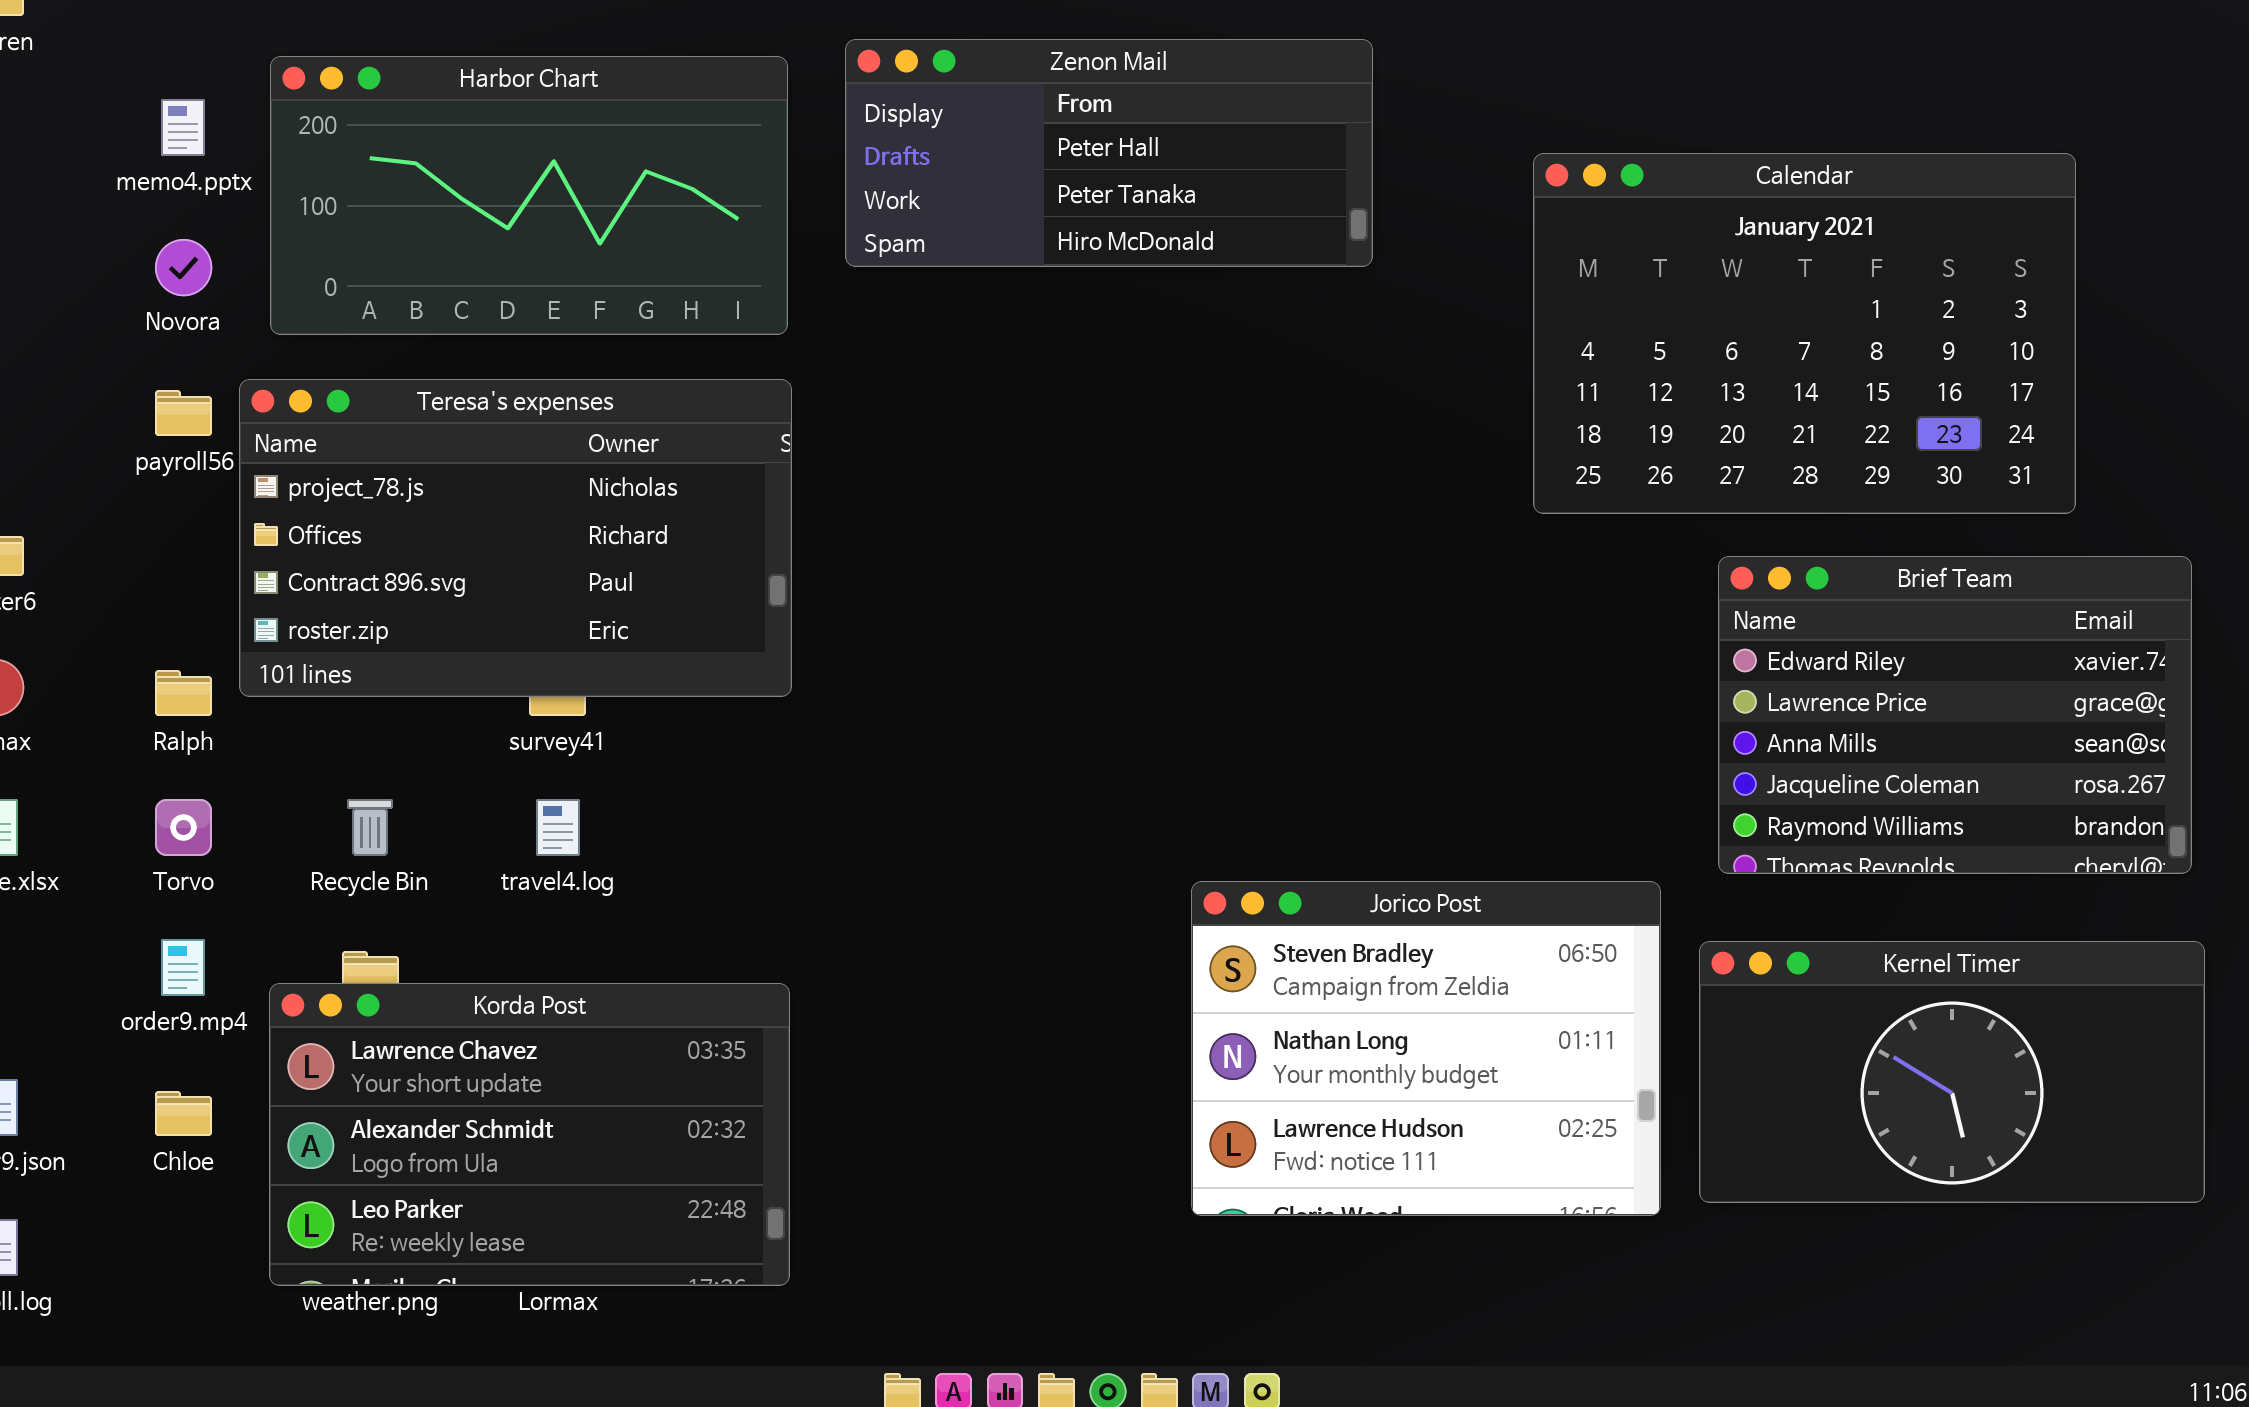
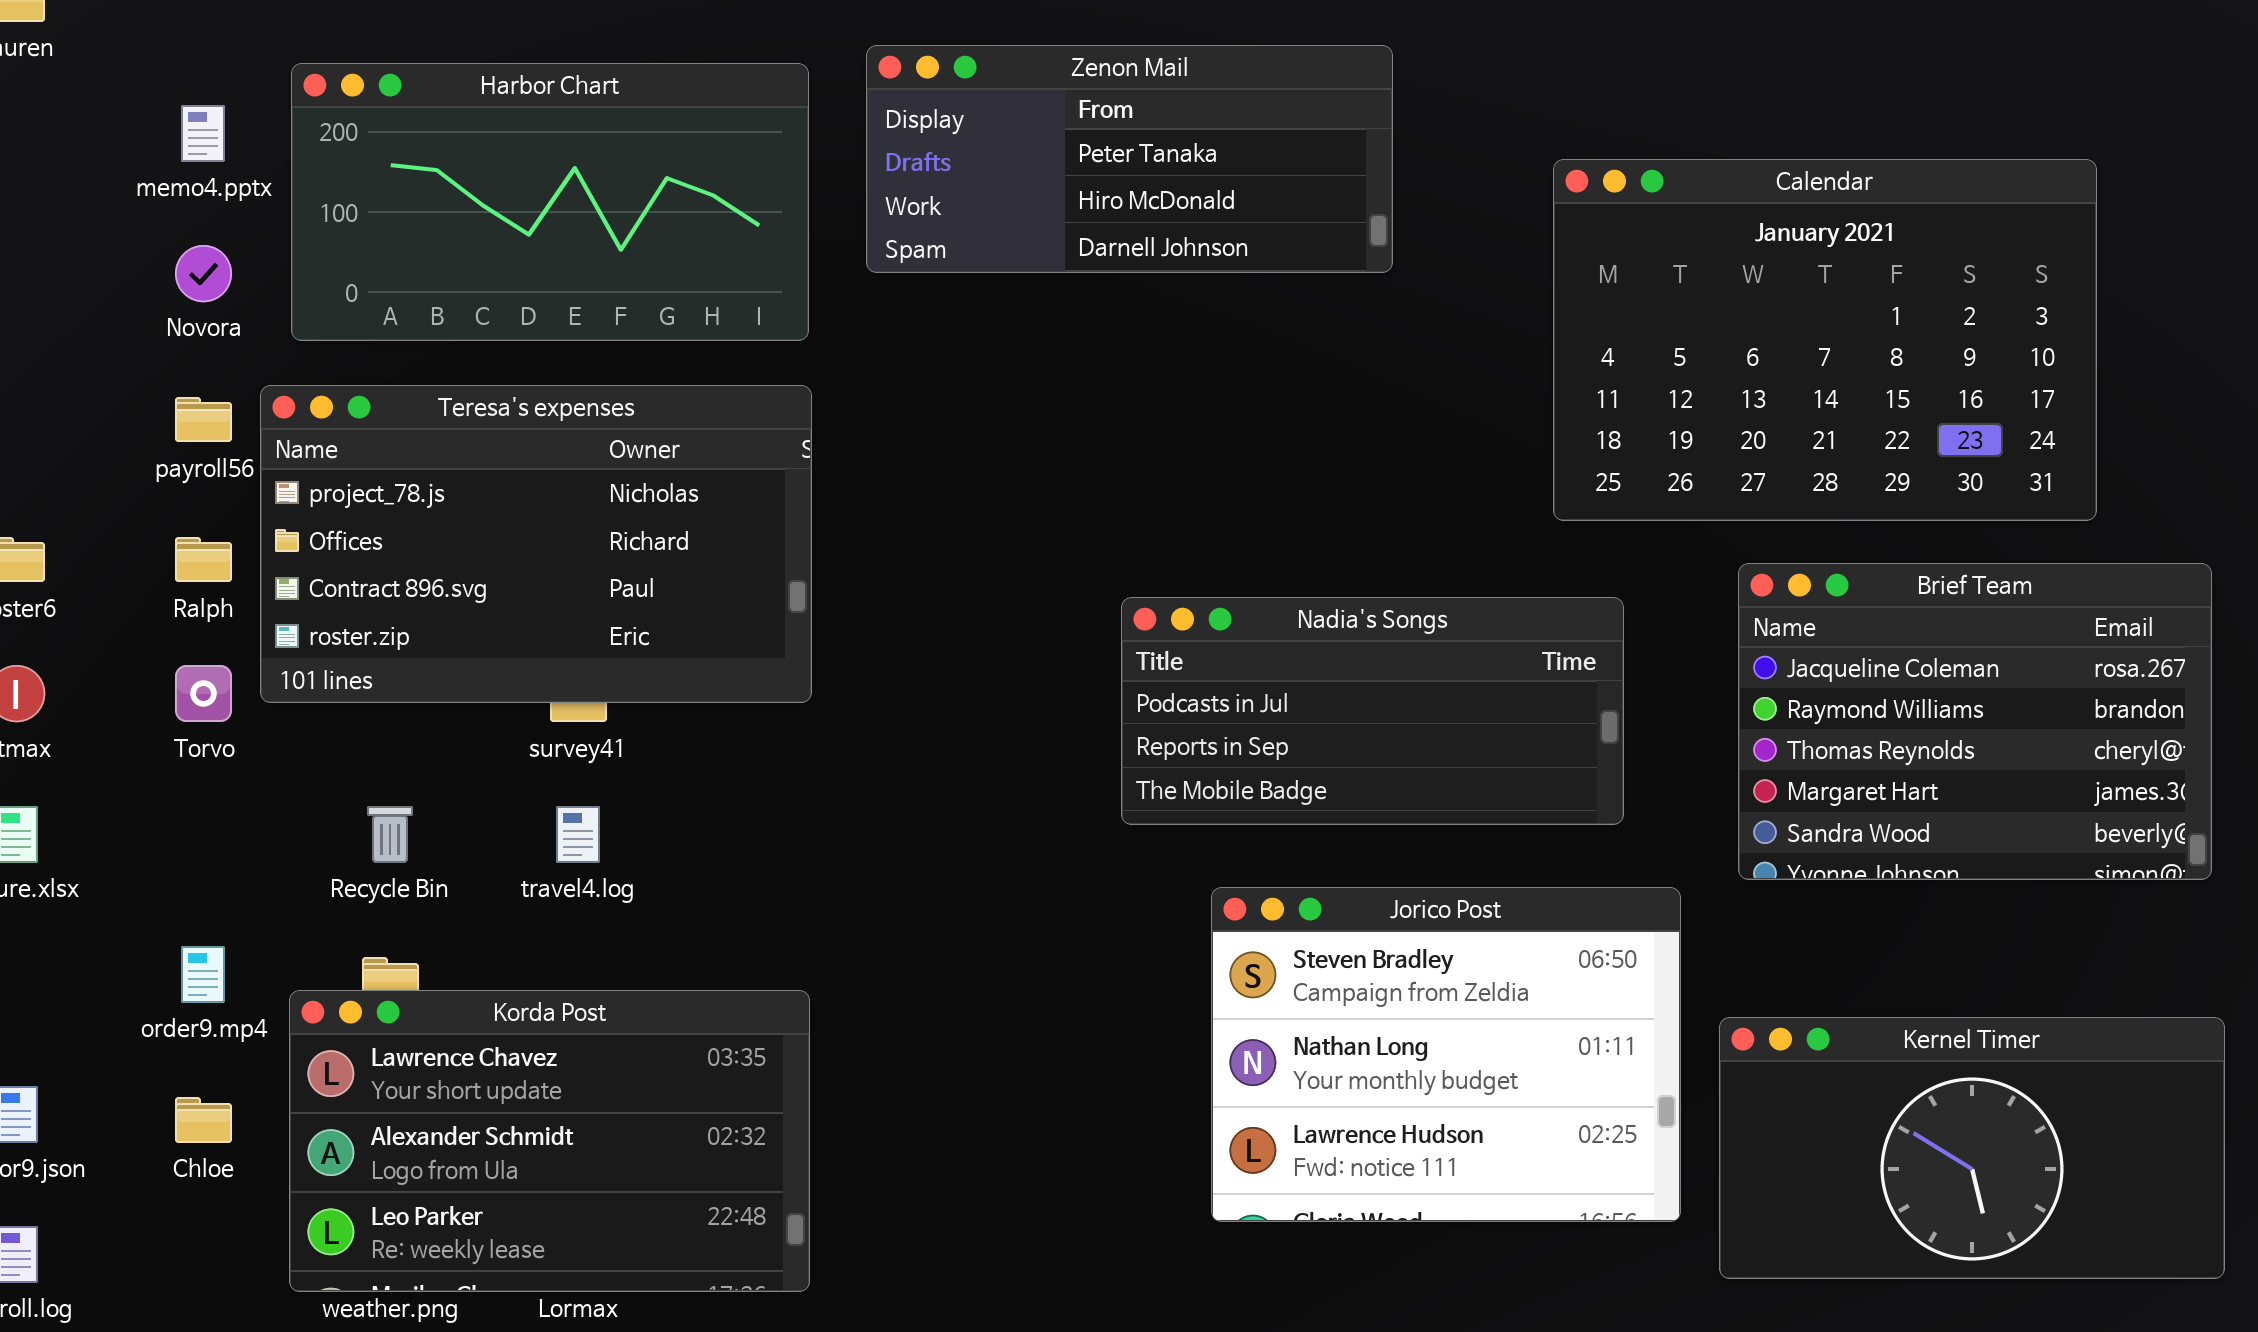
Zenon Mail: [845,39,1373,267] -> [866,45,1393,273], scrolled down 1 row
Brief Team: [1718,556,2192,874] -> [1738,563,2212,880], scrolled down 3 rows
Nadia's Songs: none -> [1121,597,1624,825], opened
Ralph: [155,670,212,716] -> [175,537,232,582], moved
Torvo: [155,799,212,856] -> [175,665,232,722], moved
Kernel Timer: [1699,941,2205,1203] -> [1719,1017,2225,1279], moved

